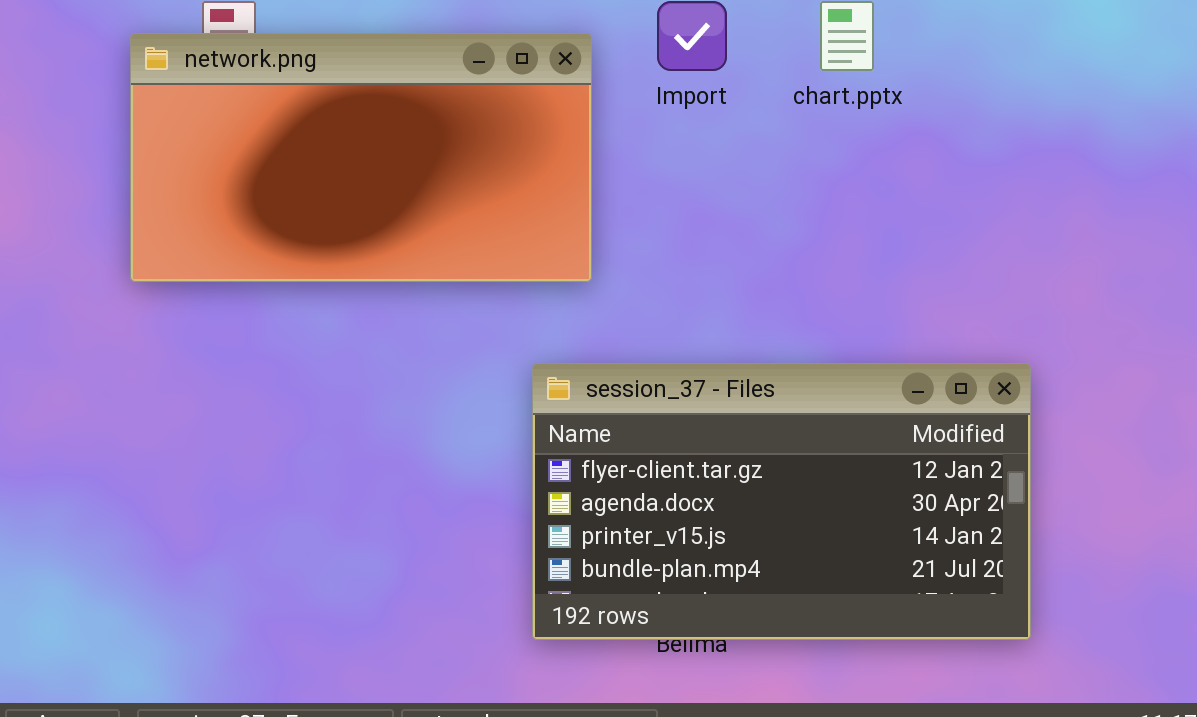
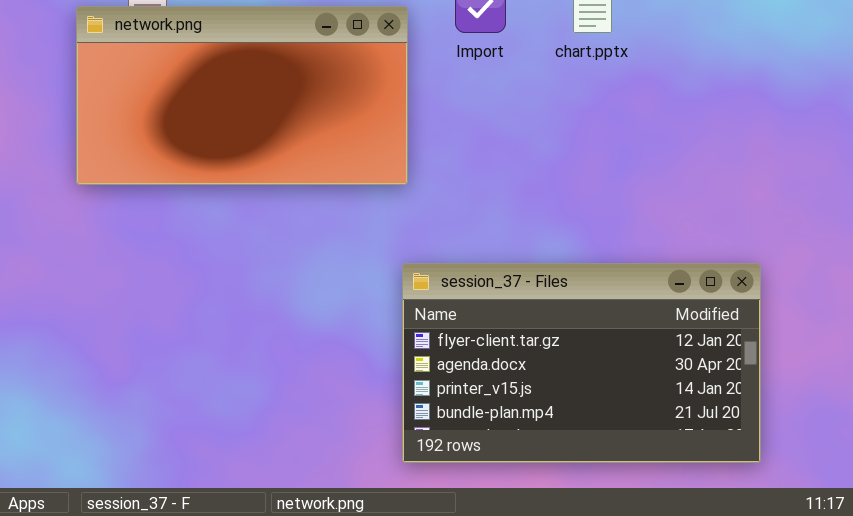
session_37 - Files: [532,363,1031,640] -> [402,263,761,463], moved

